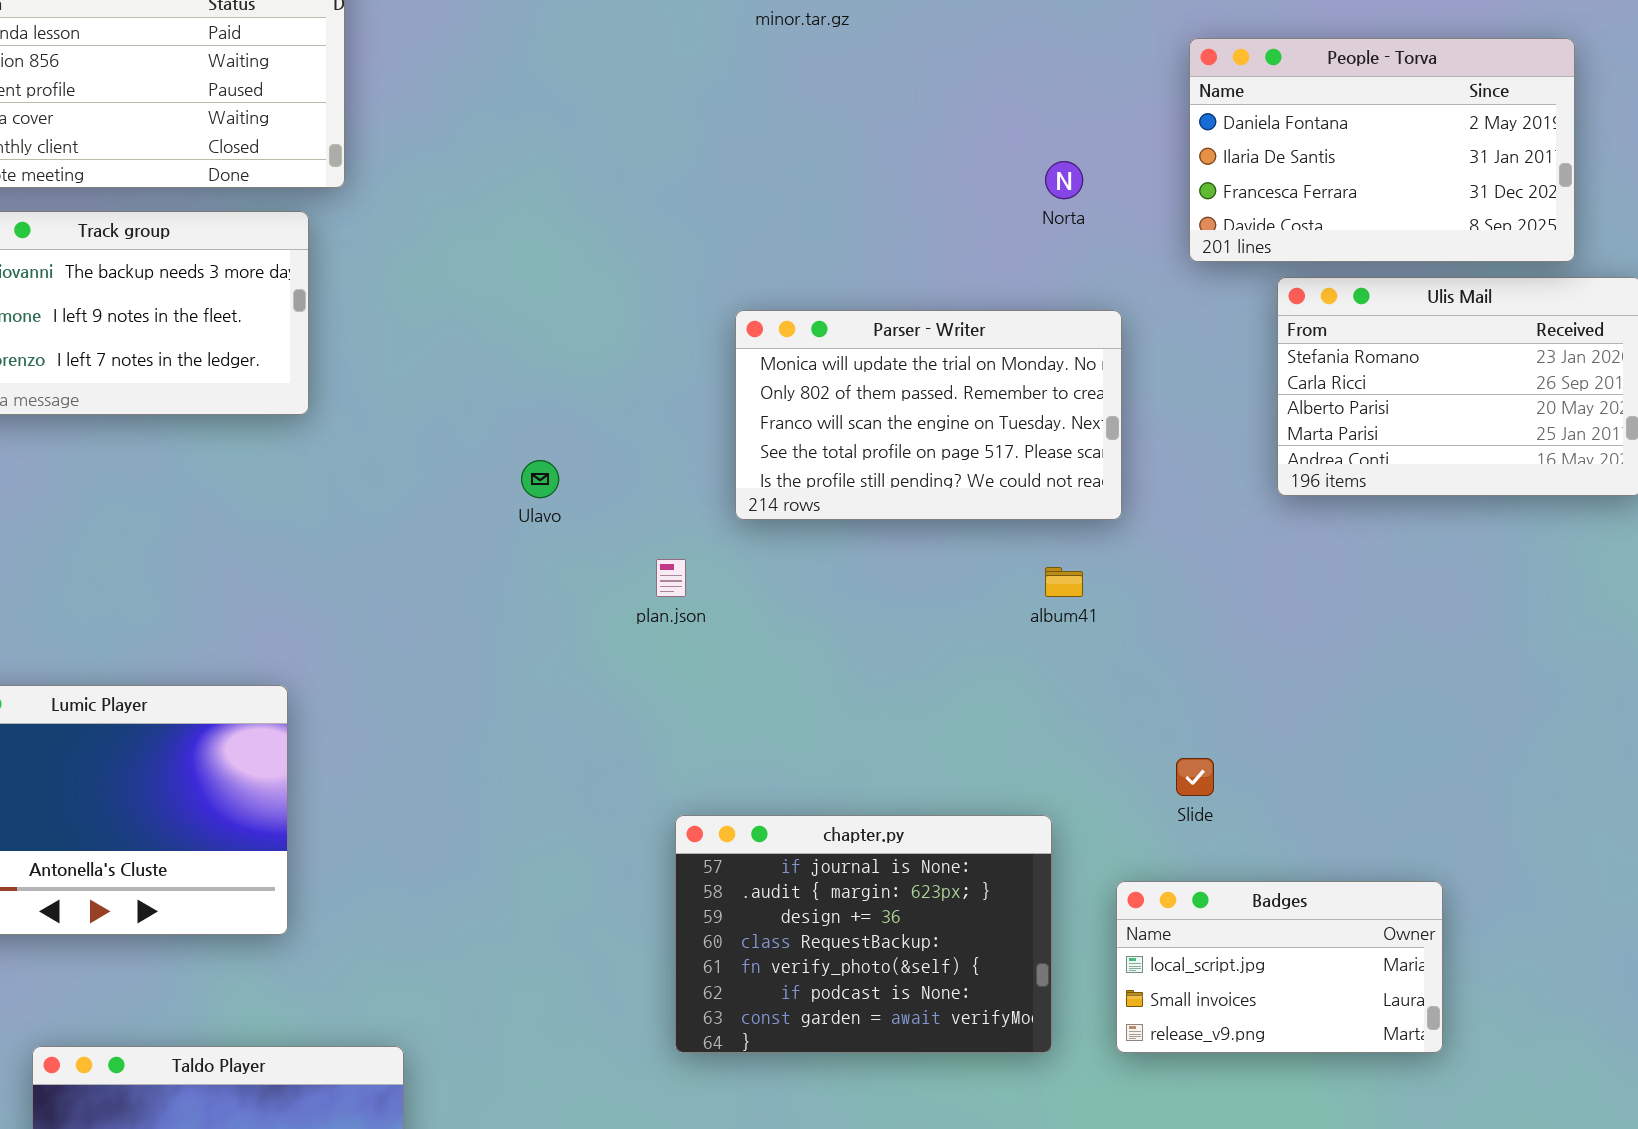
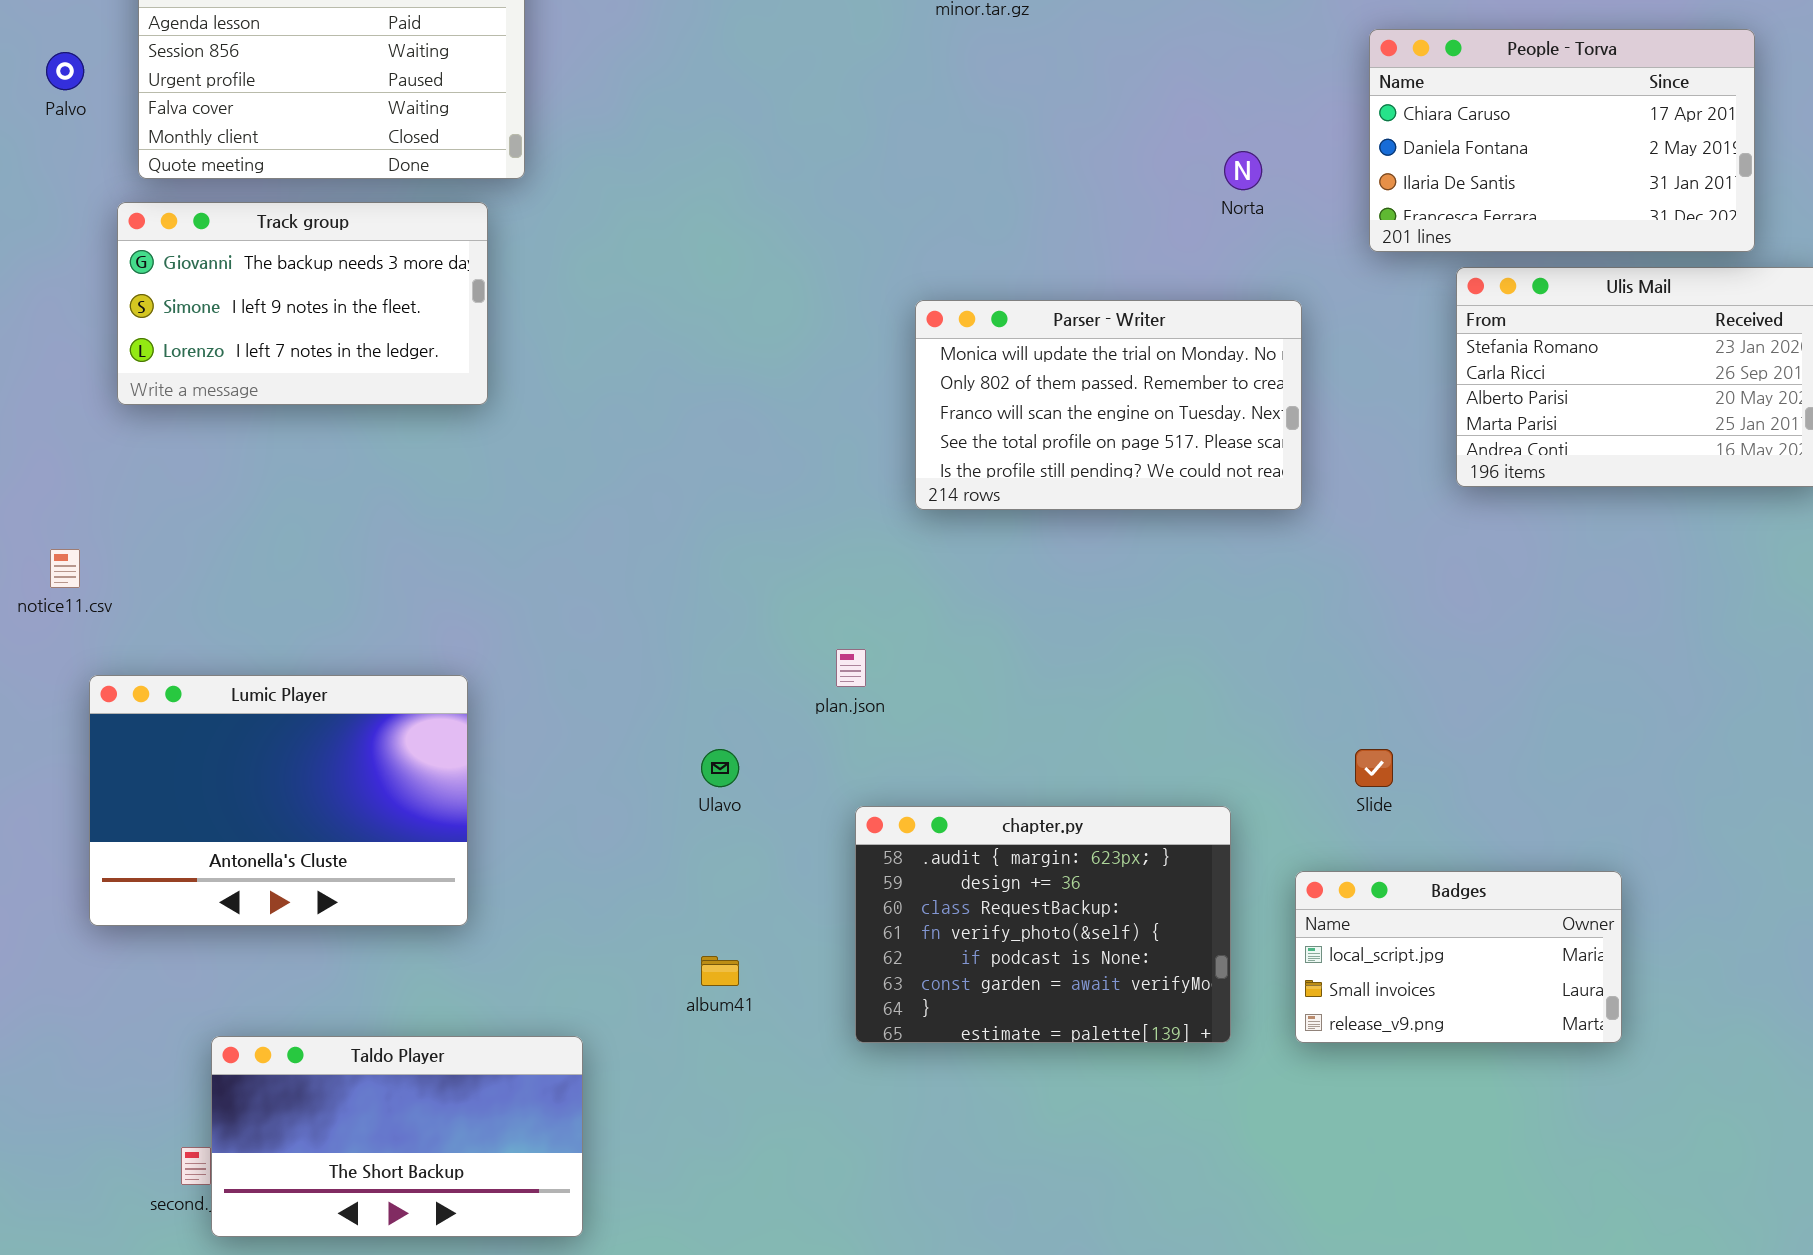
People - Torva: [1189,38,1575,262] -> [1369,29,1755,252], scrolled up 1 row
Ulavo: [521,460,559,498] -> [701,749,739,787], moved
plan.json: [656,559,686,597] -> [836,649,866,687], moved
album41: [1045,567,1083,597] -> [701,956,739,986], moved
chapter.py: [675,815,1052,1053] -> [855,806,1231,1043], scrolled down 1 row

